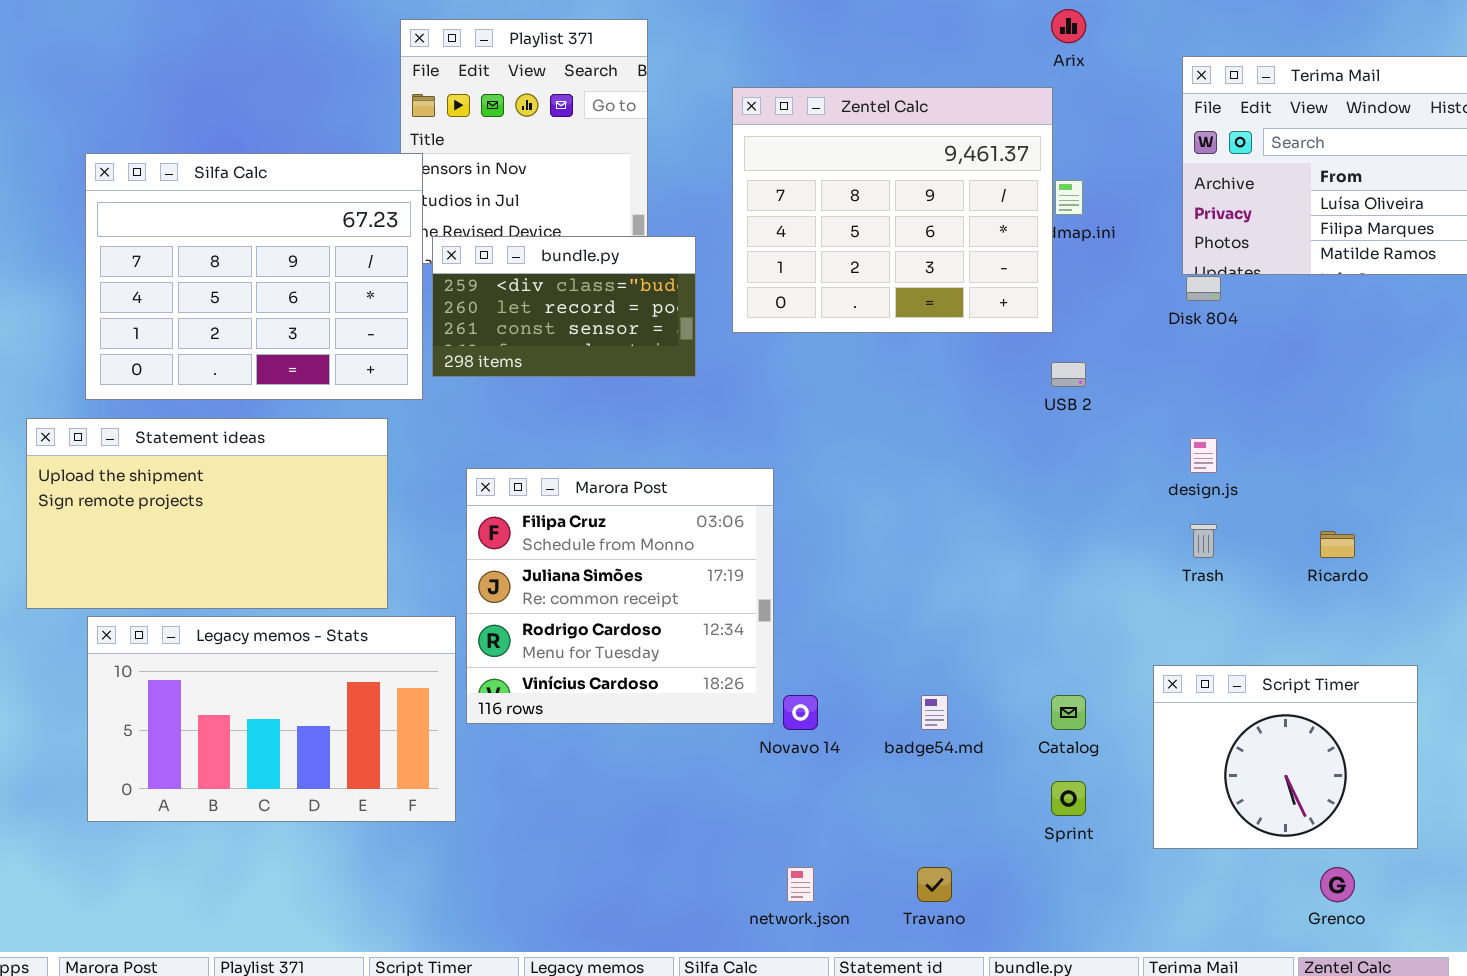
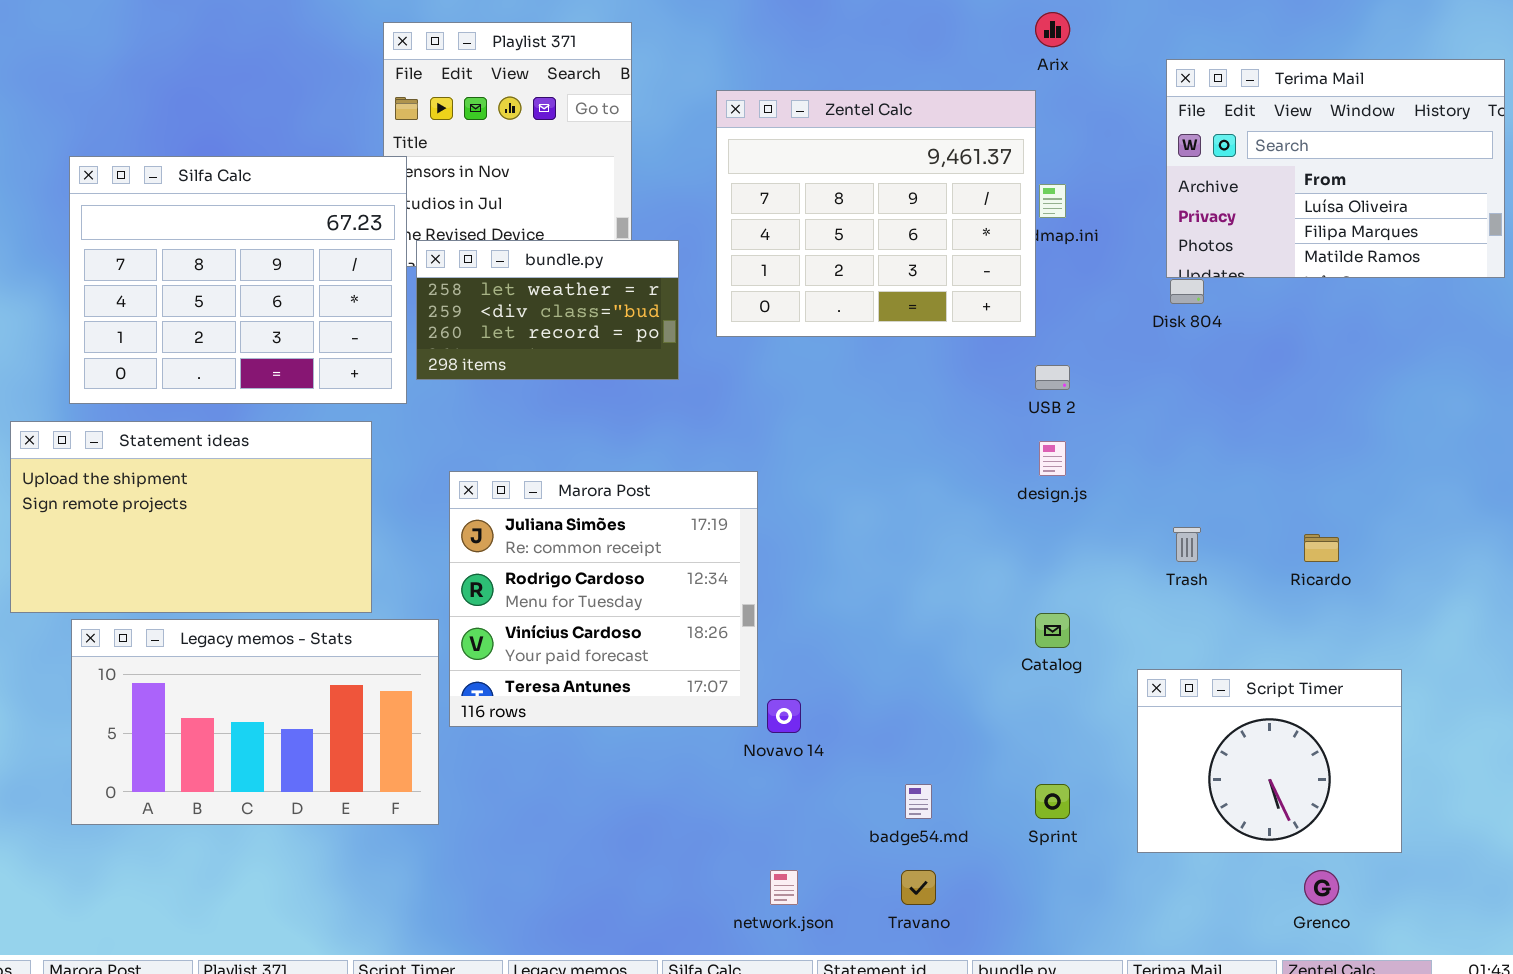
bundle.py: [432,236,696,377] -> [416,240,679,380], scrolled up 1 row
design.js: [1190,438,1217,473] -> [1039,441,1066,476], moved
Marora Post: [466,468,774,724] -> [449,471,758,727], scrolled down 1 row
badge54.md: [921,695,948,730] -> [905,784,932,819], moved
Catalog: [1051,695,1086,730] -> [1035,613,1070,648], moved

